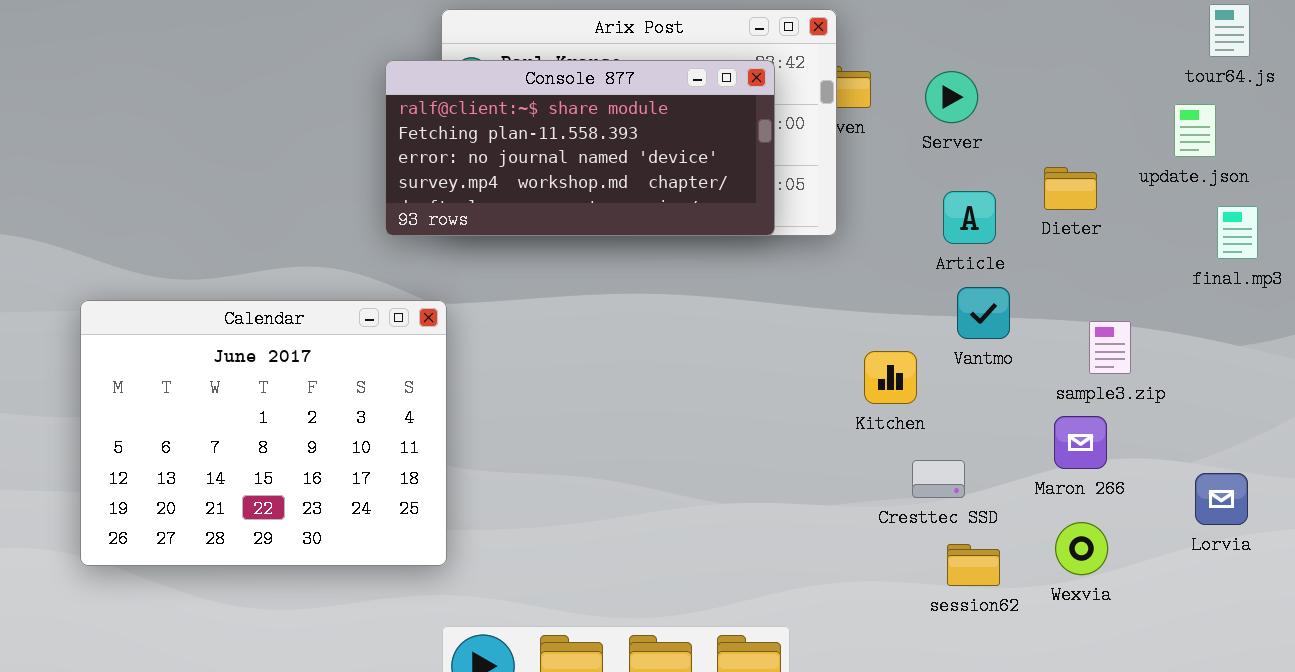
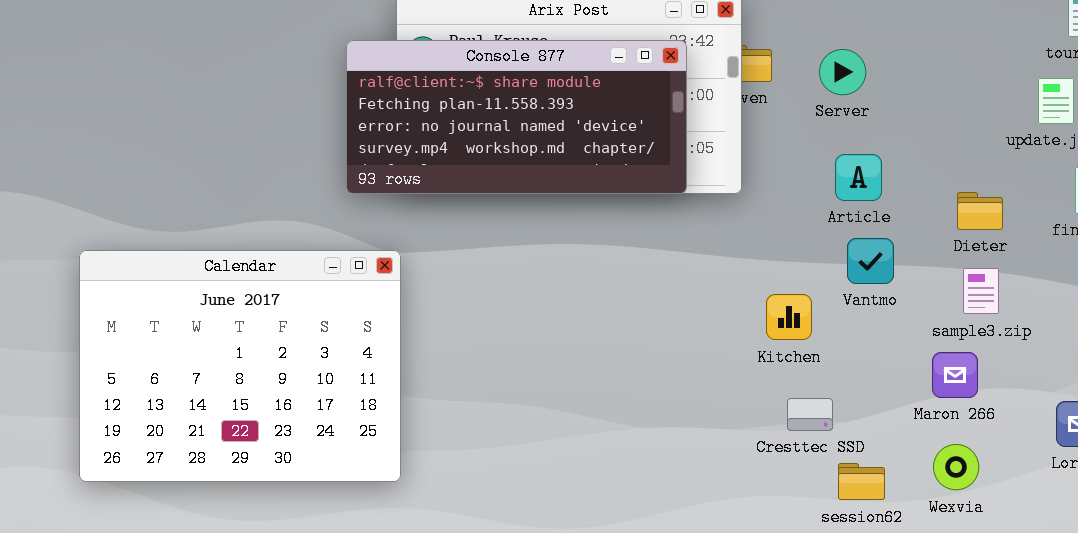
Dieter: [1044,167,1097,210] -> [957,192,1003,230], moved
Cresttec SSD: [912,460,965,498] -> [787,398,833,431], moved

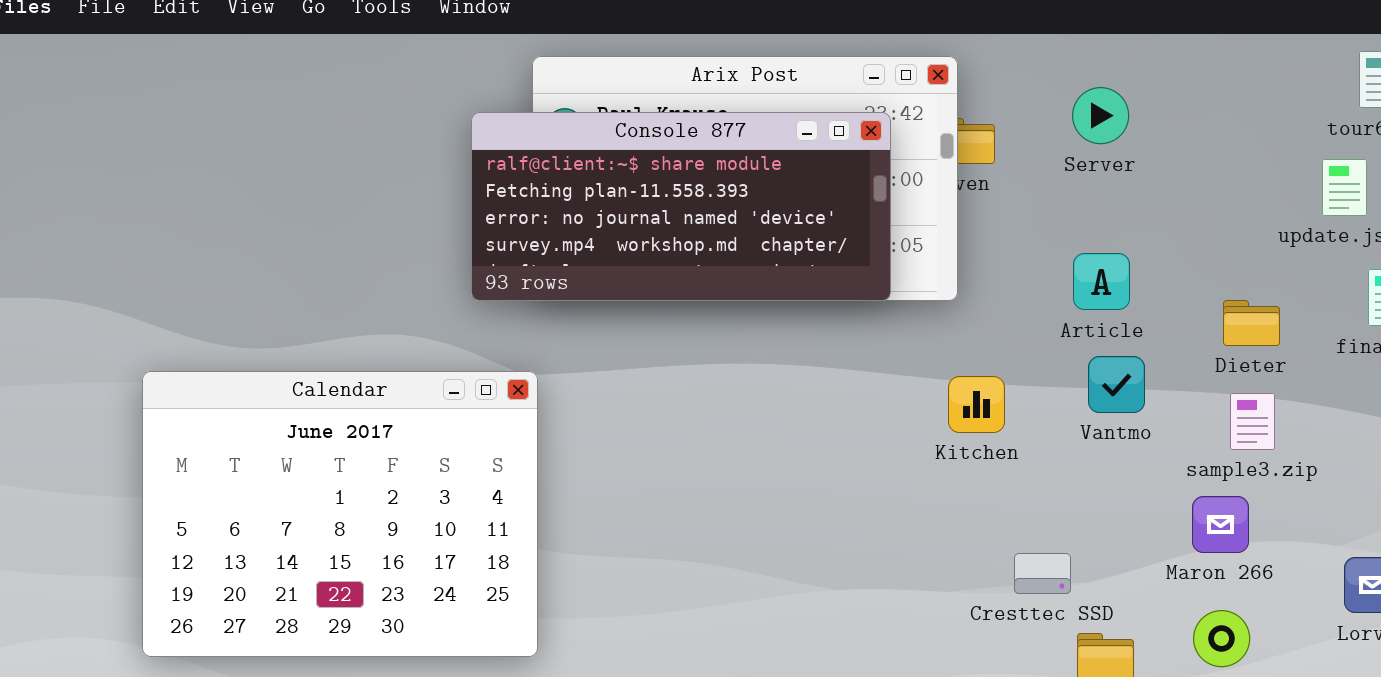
Server: [819,49,866,95] -> [1072,87,1129,144], moved
Kitchen: [766,294,812,340] -> [948,376,1005,433], moved

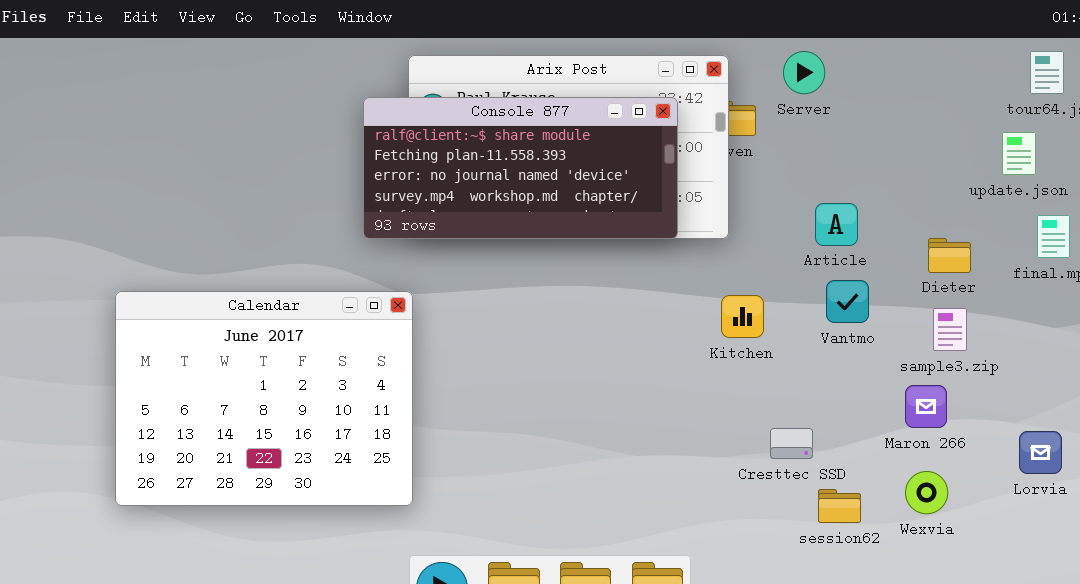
Server: [1072,87,1129,144] -> [783,51,825,94], moved

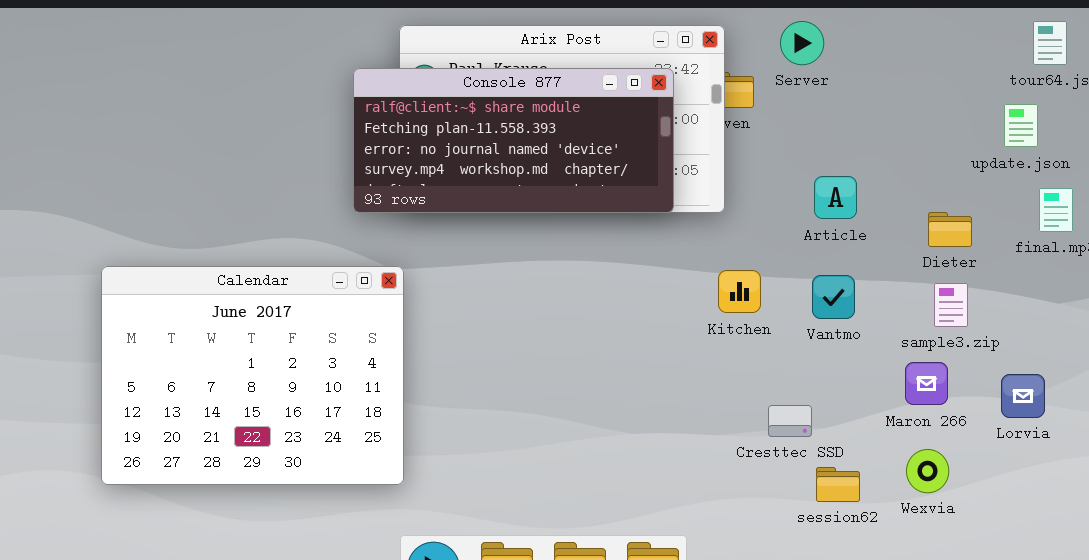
Vantmo: [826,280,869,323] -> [812,275,855,319], moved
Lorvia: [1019,431,1062,474] -> [1001,374,1045,418], moved

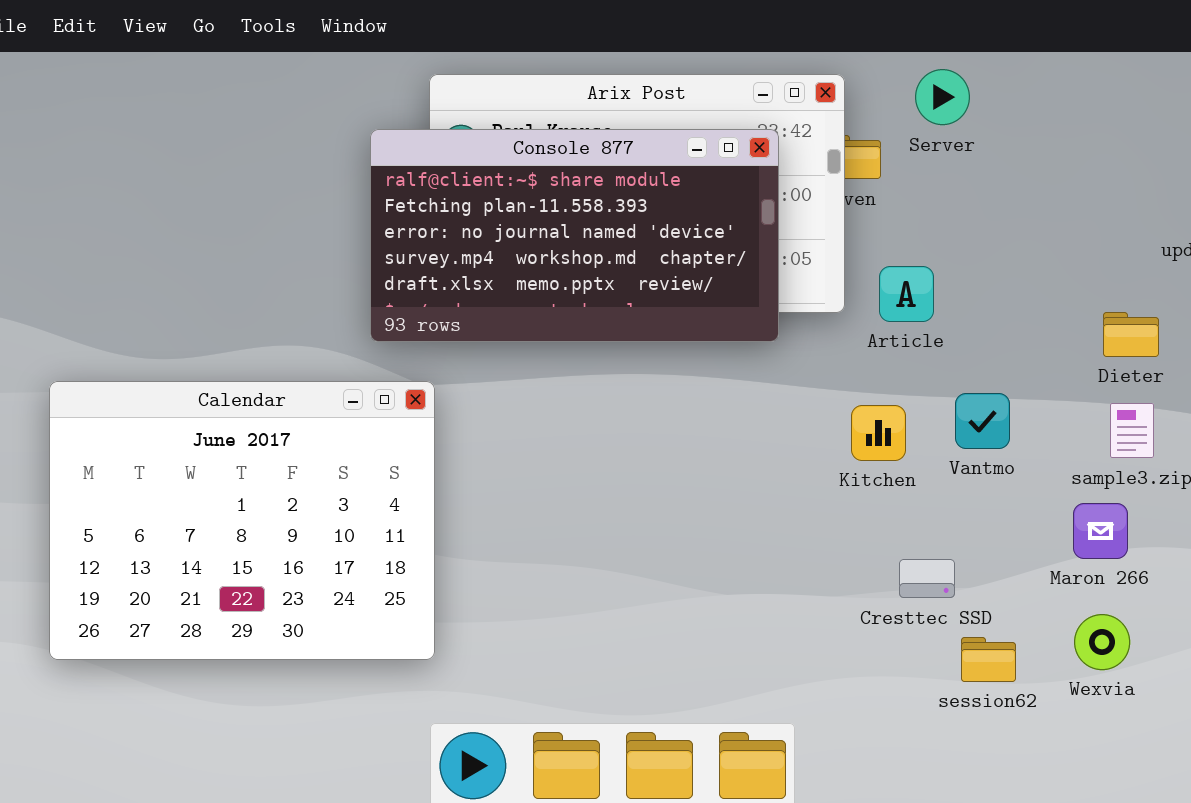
Console 877: [353,68,674,213] -> [370,129,779,342], resized
Article: [814,176,857,219] -> [879,266,934,322], moved
Kitchen: [718,270,761,313] -> [851,405,906,461], moved

